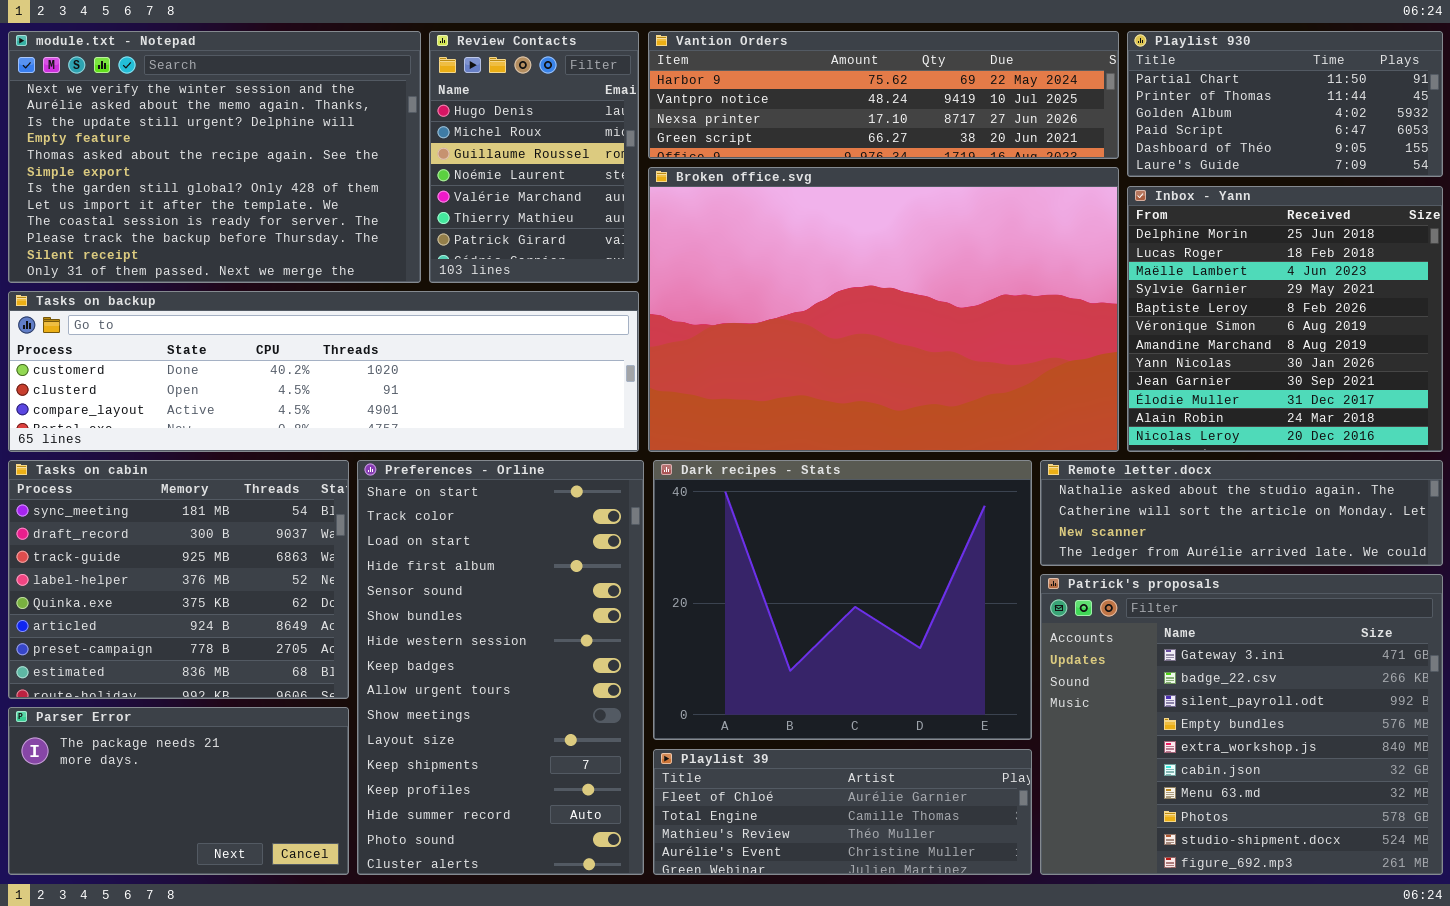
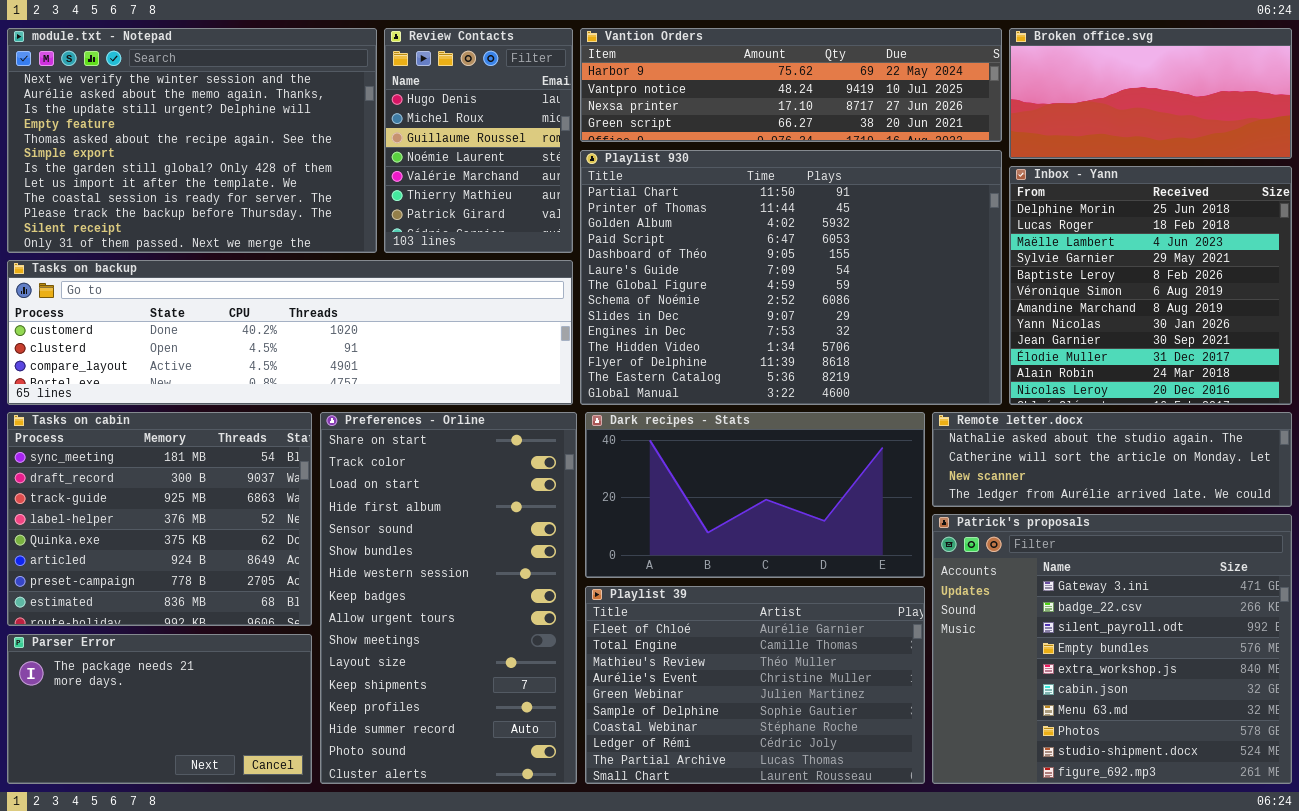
Playlist 930: [1127,31,1443,177] -> [580,150,1002,405], moved, resized
Broken office.svg: [648,167,1119,452] -> [1009,28,1292,159], moved, resized
Dark recipes - Stats: [653,460,1032,740] -> [585,412,925,578], resized
Playlist 39: [653,749,1032,875] -> [585,586,925,784], resized

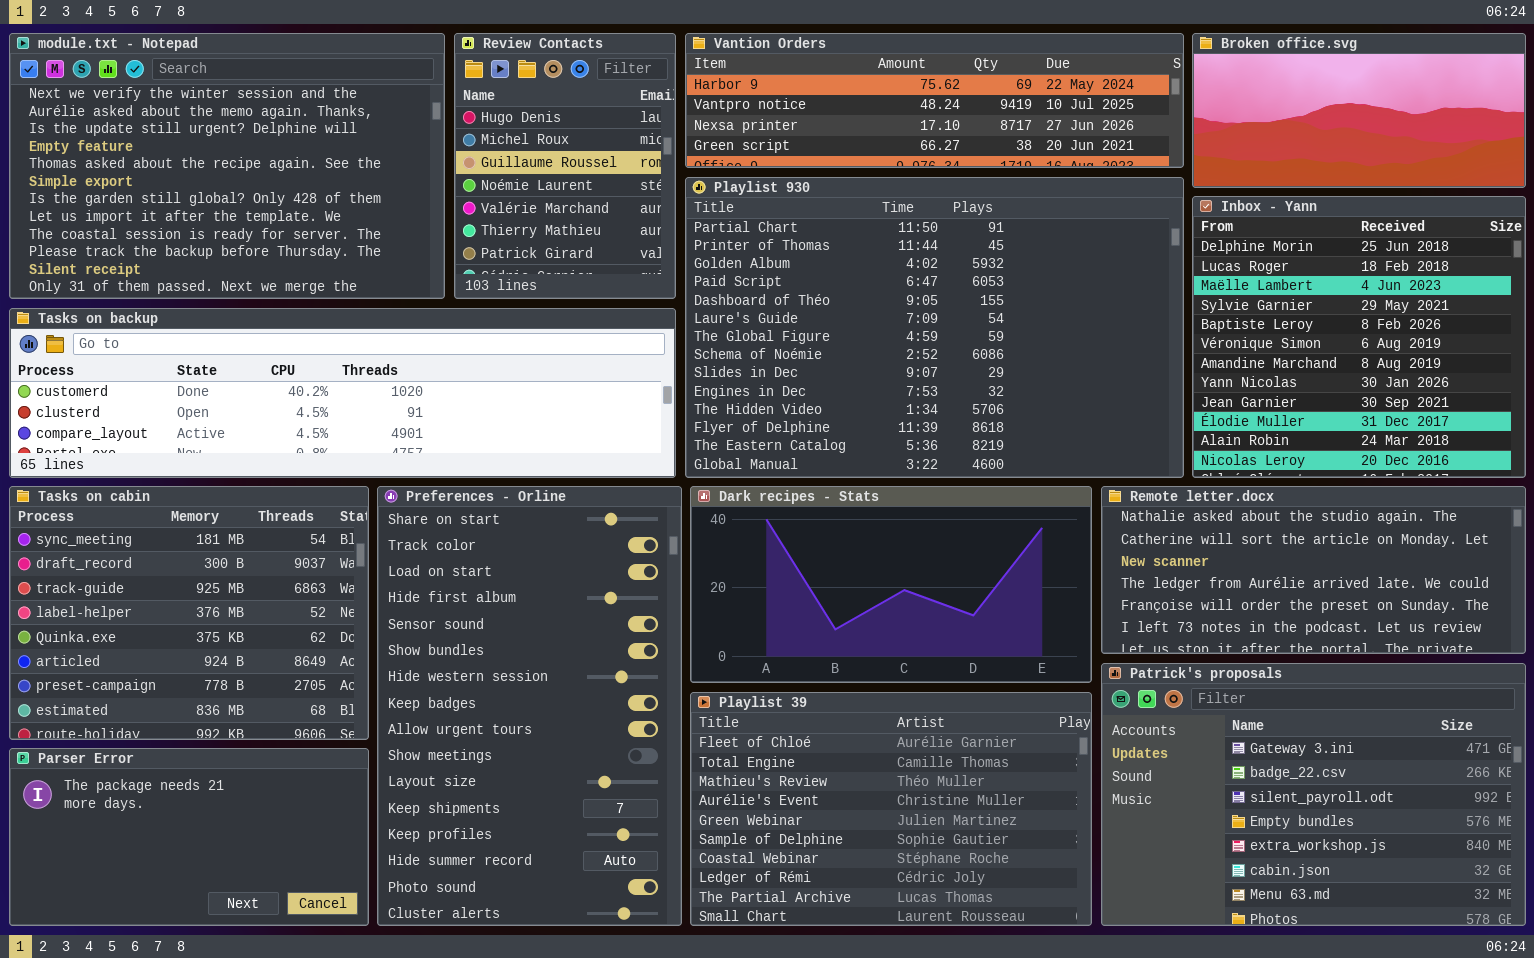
Remote letter.docx: [932,412,1292,507] -> [1101,486,1526,654], resized
Patrick's proposals: [932,514,1292,784] -> [1101,663,1526,926], resized

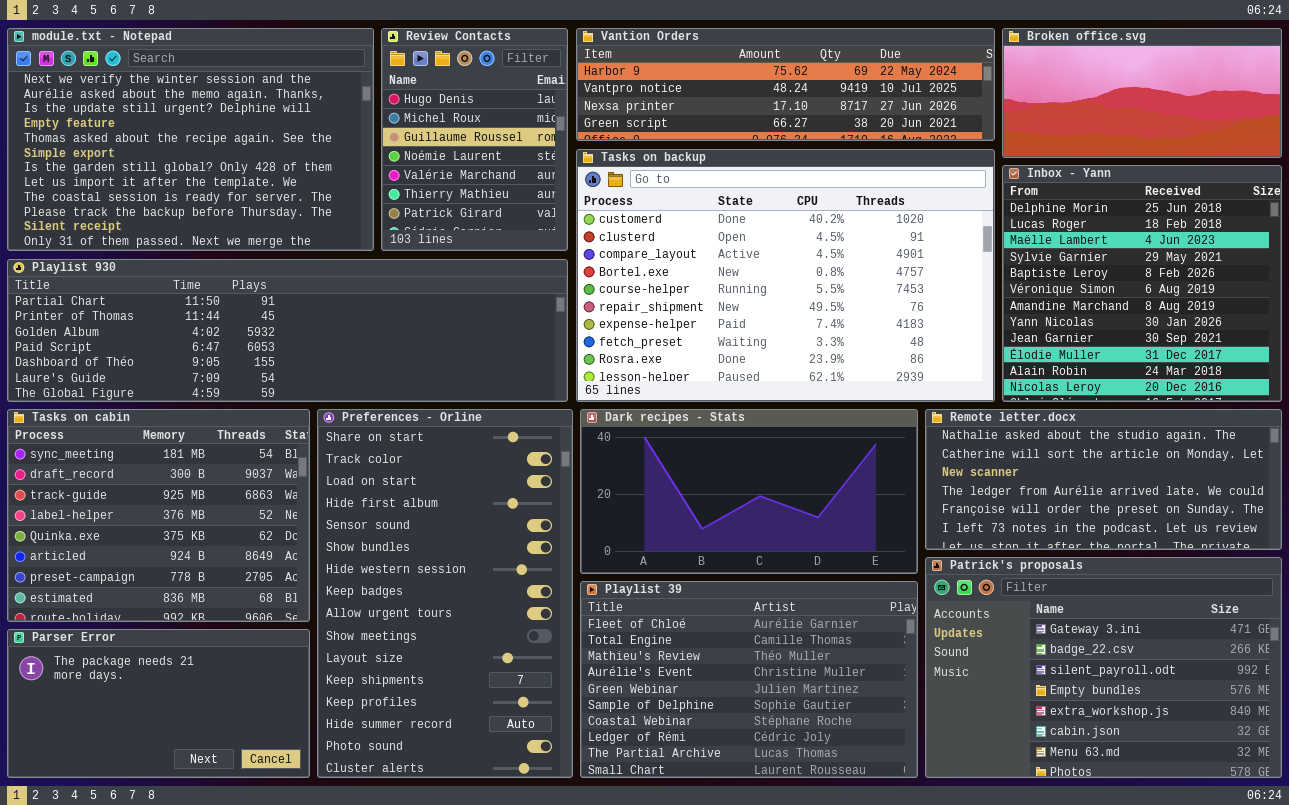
Playlist 930: [685,177,1184,478] -> [7,259,568,402], moved, resized
Tasks on backup: [9,308,676,478] -> [576,149,995,402], moved, resized

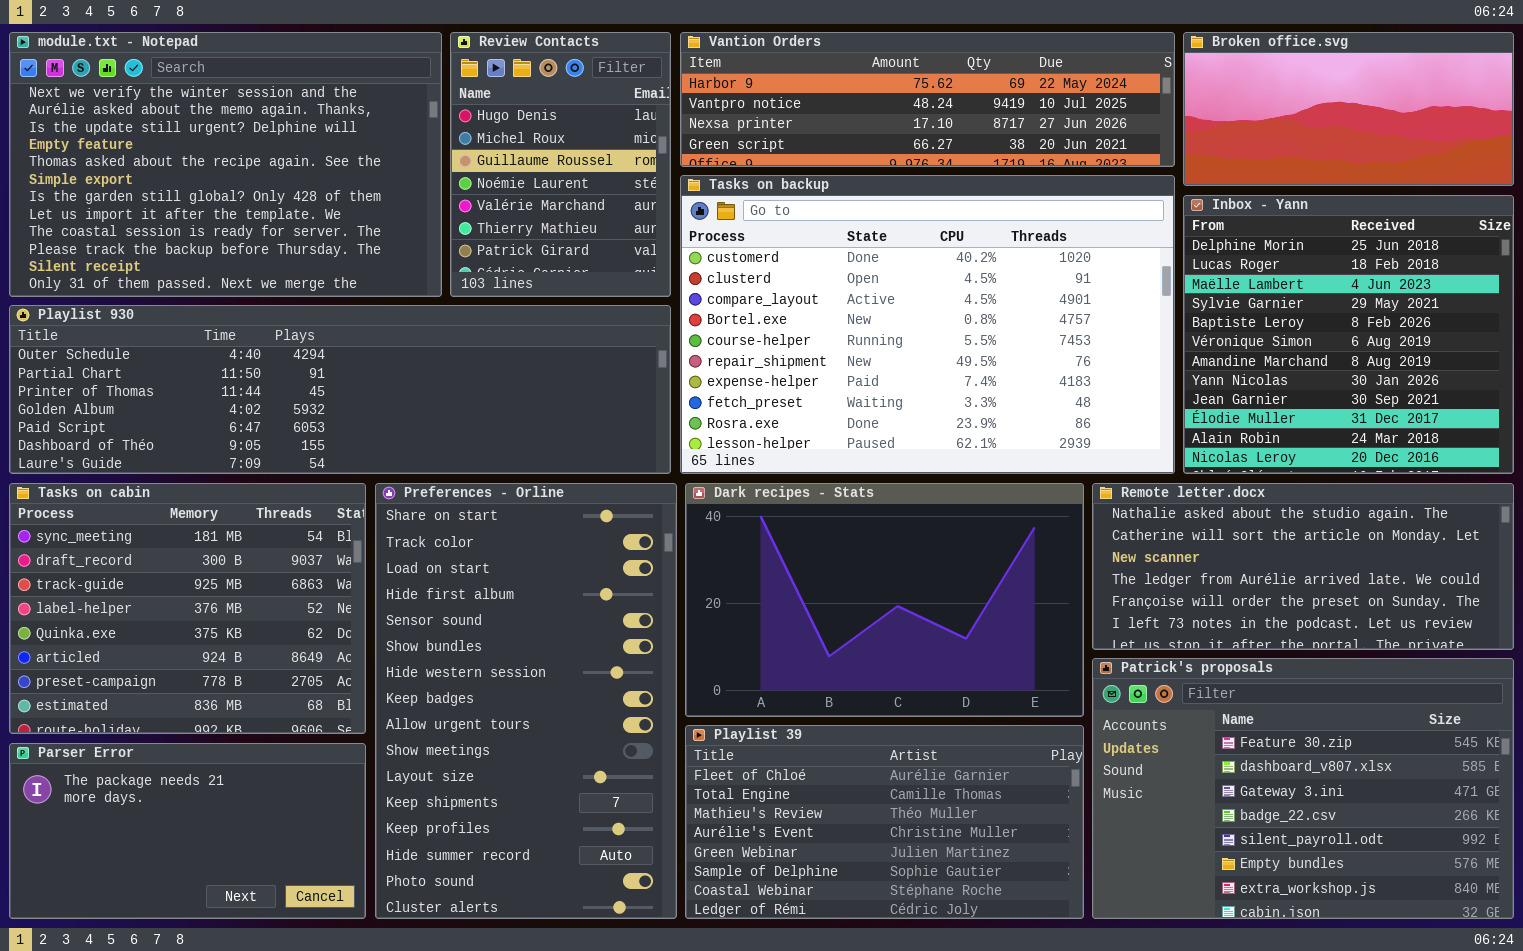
Playlist 930: [7,259,568,402] -> [9,305,671,474], scrolled up 1 row
Dark recipes - Stats: [580,409,918,574] -> [685,483,1084,717], resized
Patrick's proposals: [925,557,1282,778] -> [1092,658,1514,919], scrolled up 2 rows
Playlist 39: [580,581,918,778] -> [685,725,1084,919], resized

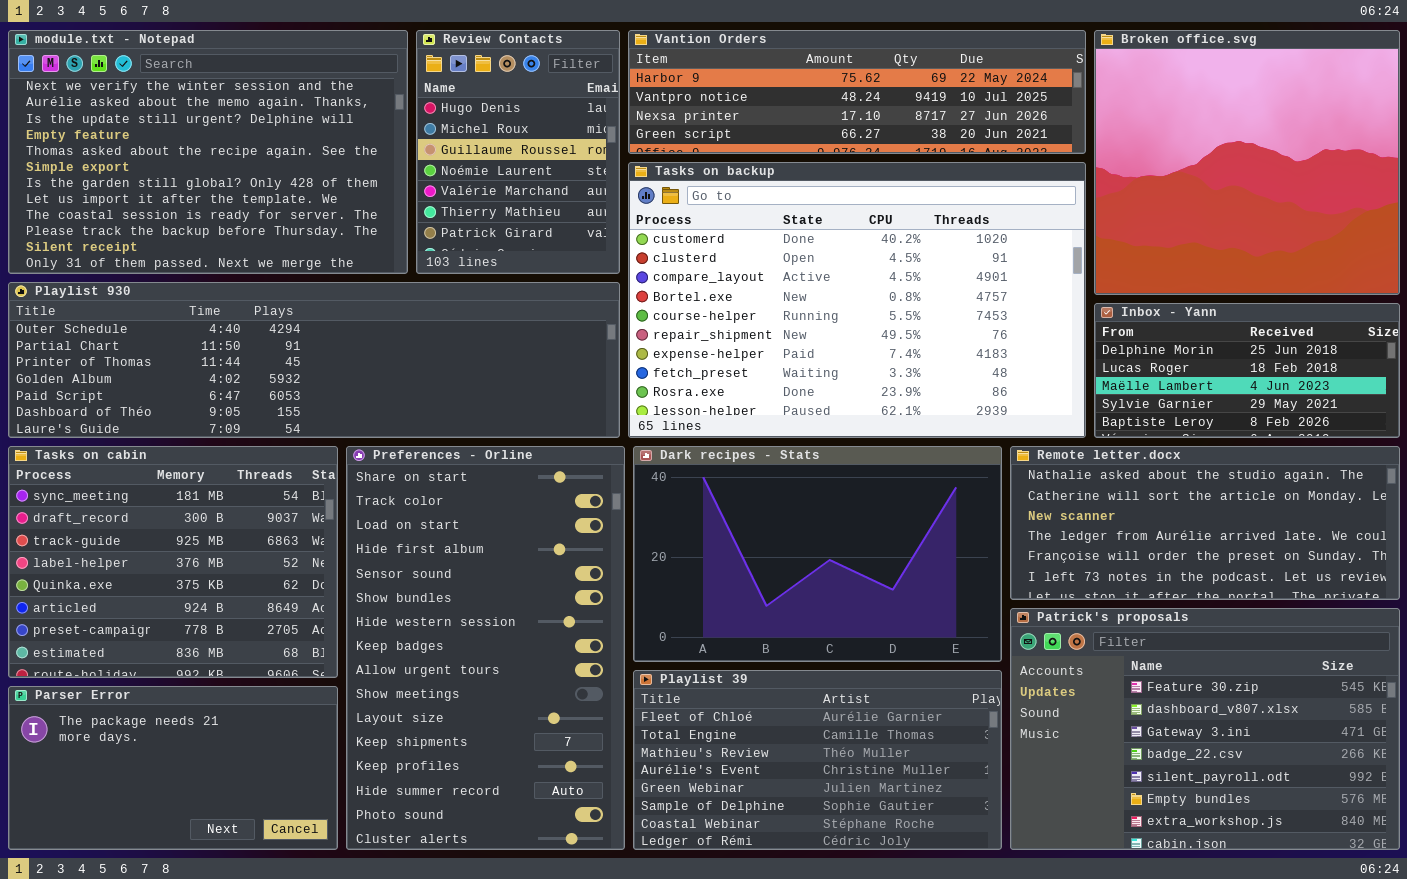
Broken office.svg: [1183,32,1514,186] -> [1094,30,1400,295], resized
Inbox - Yann: [1183,195,1514,474] -> [1094,303,1400,438], resized

